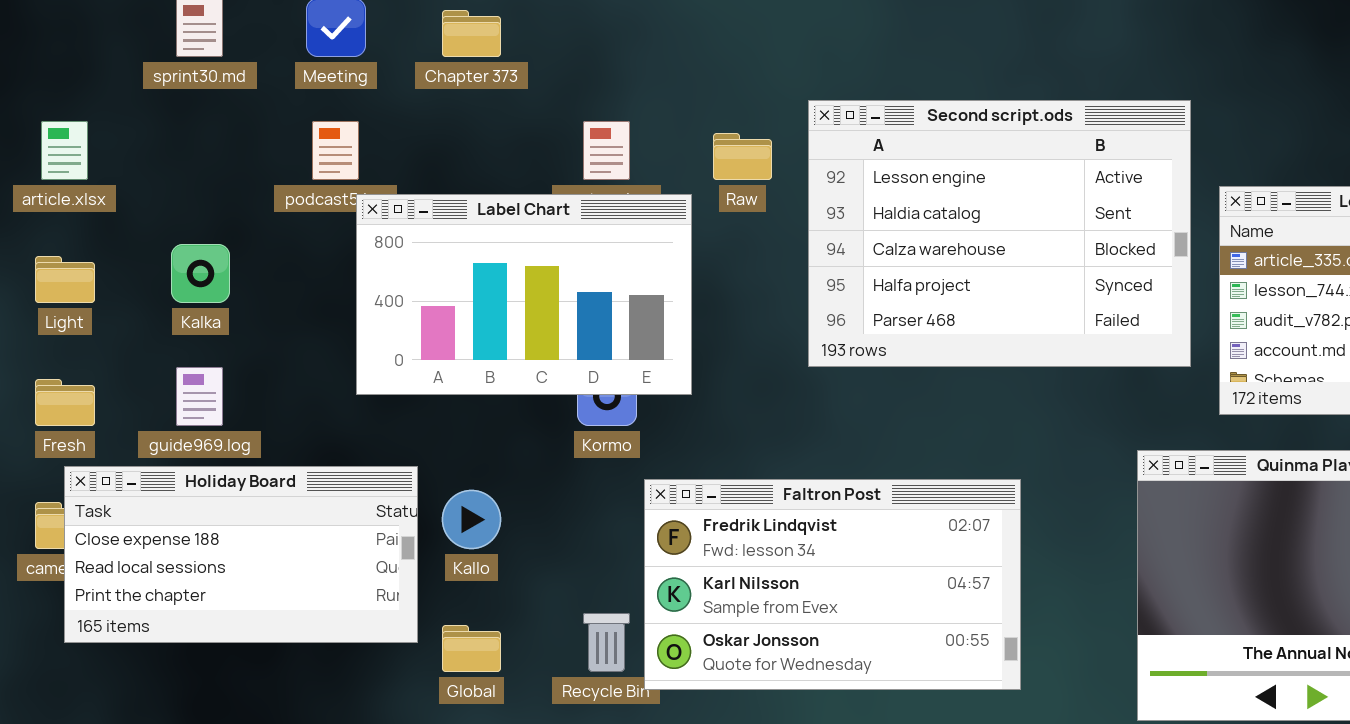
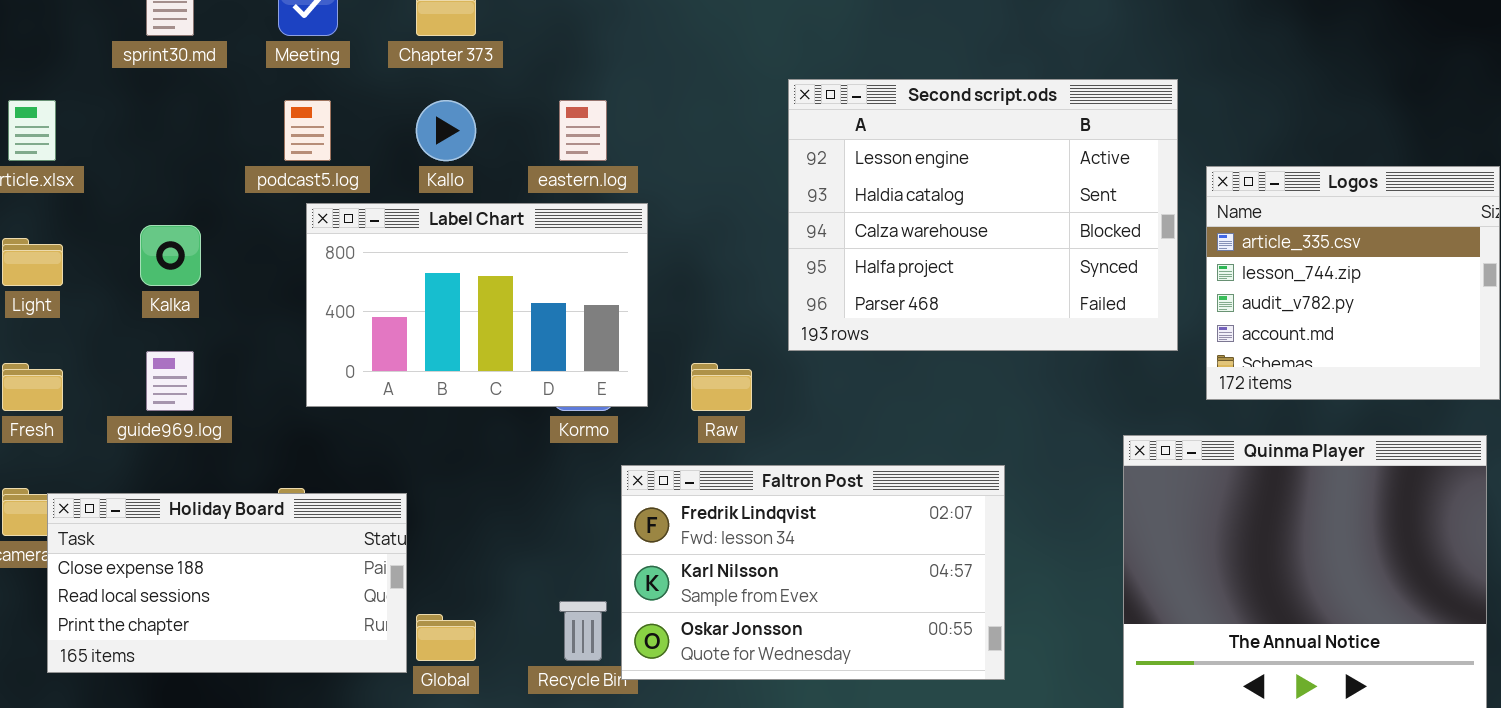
Raw: [713,133,772,180] -> [691,363,752,411], moved
Label Chart: [356,194,692,395] -> [306,203,648,407], moved
Holiday Board: [64,466,418,643] -> [47,493,407,673], moved
Kallo: [442,490,501,549] -> [416,100,476,161], moved

